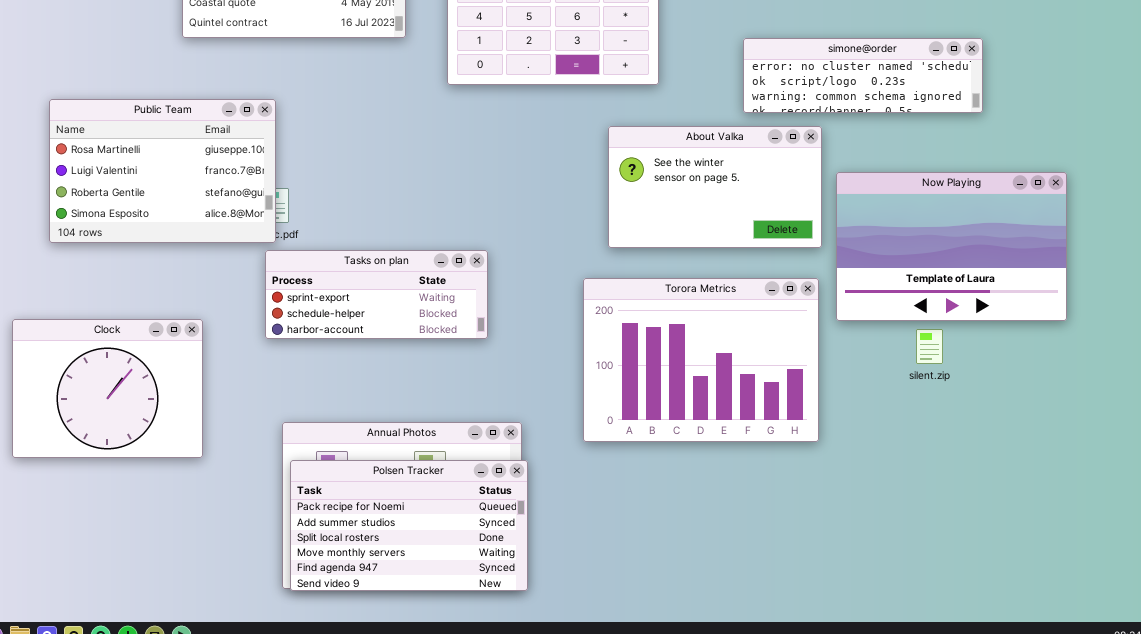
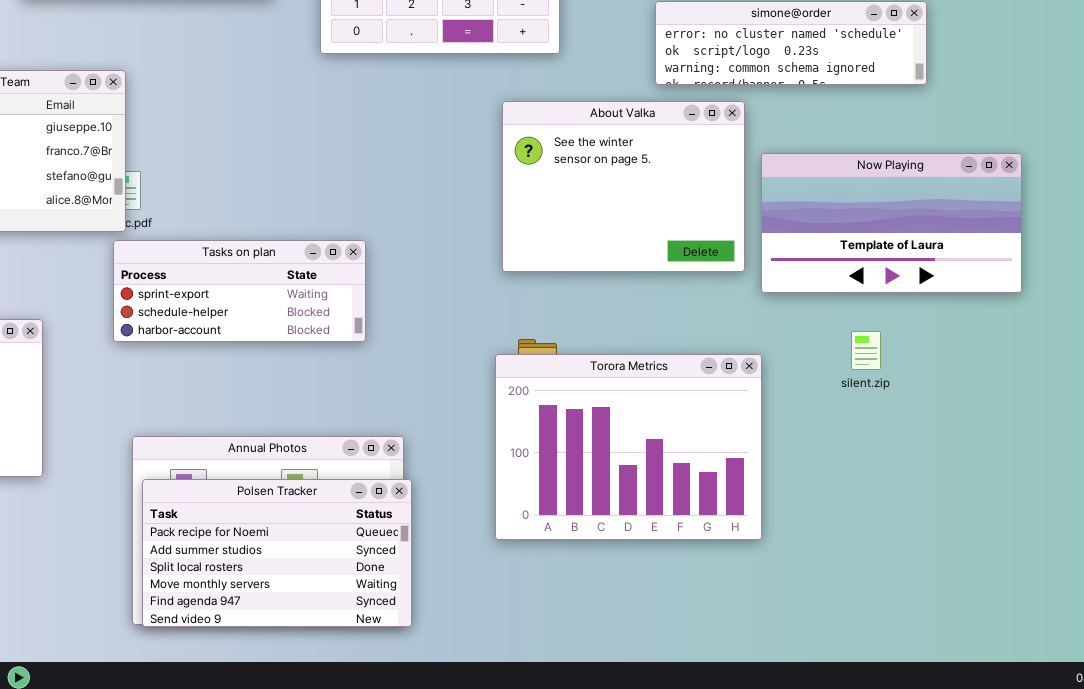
About Valka: [608,126,822,248] -> [502,101,745,272], resized
Now Playing: [836,172,1067,321] -> [761,153,1022,293], resized
Torora Metrics: [583,278,819,442] -> [495,354,762,540], moved

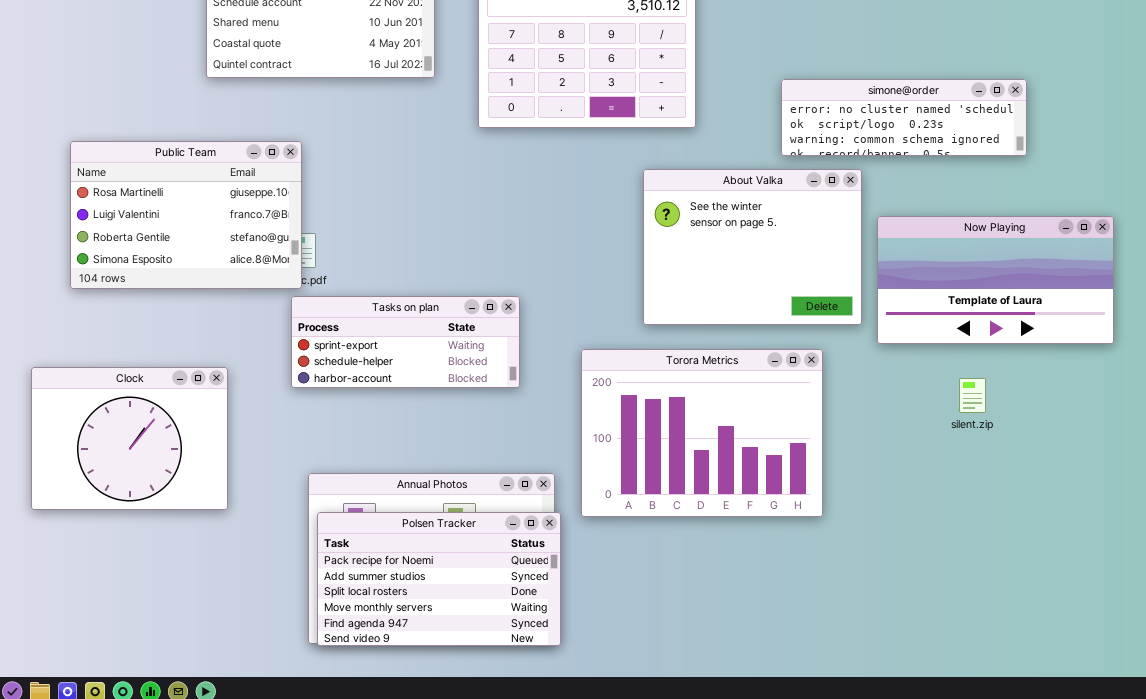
Torora Metrics: [495,354,762,540] -> [581,349,823,517], moved

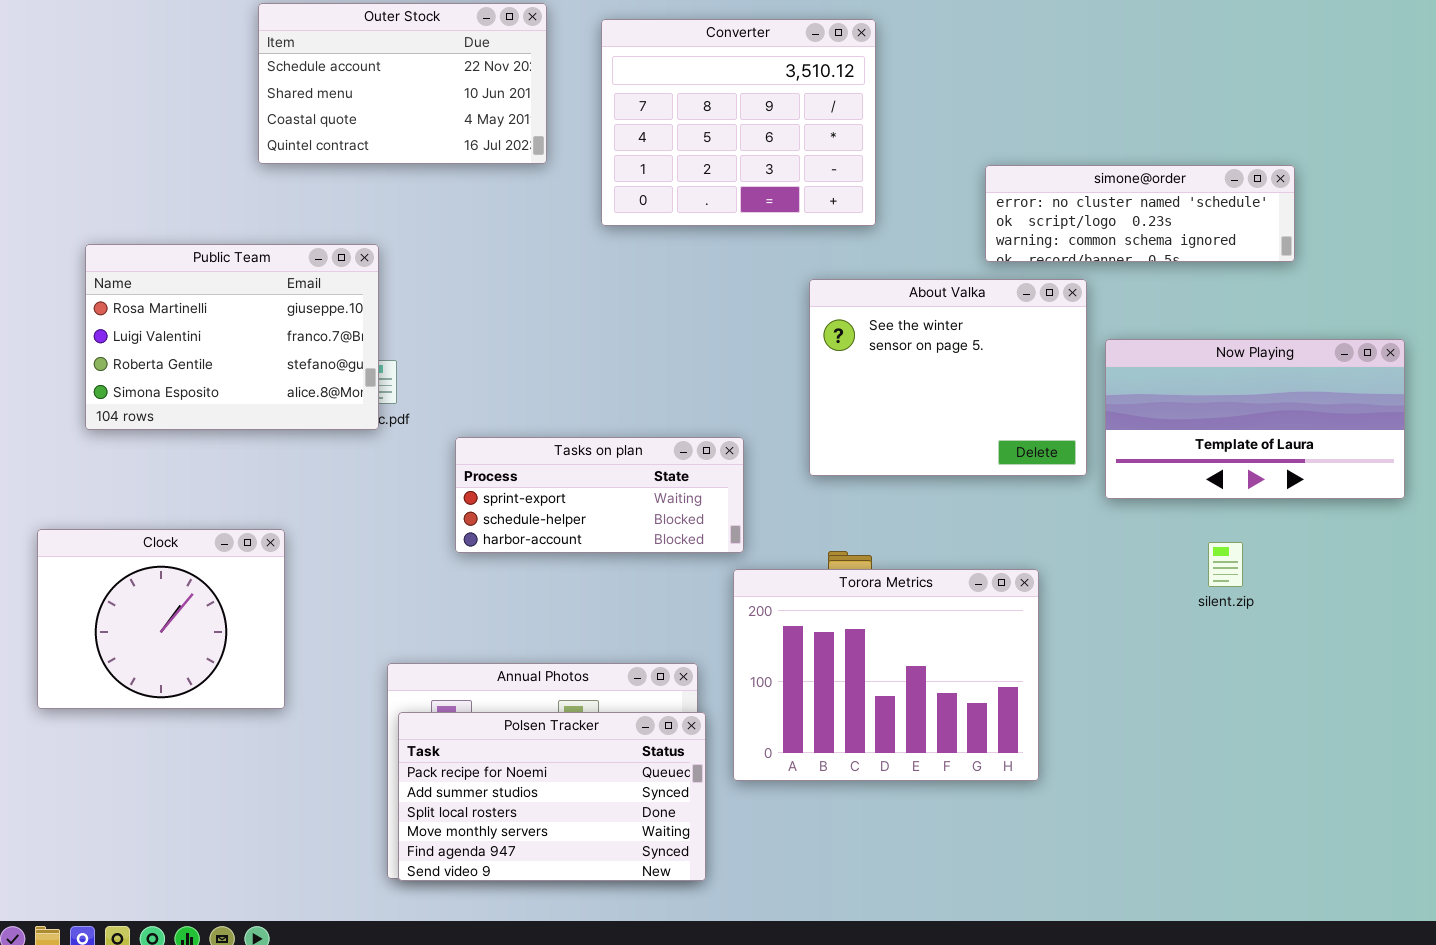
Tasks on plan: [291,296,520,388] -> [455,437,744,553], moved
Torora Metrics: [581,349,823,517] -> [733,569,1039,781], moved

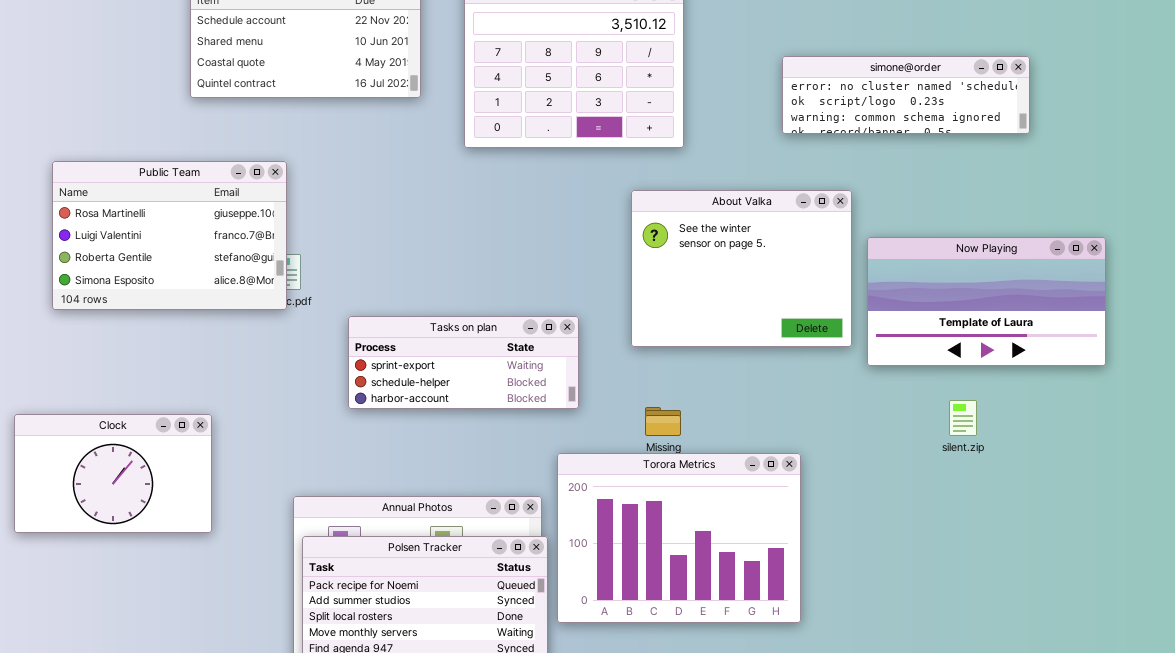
simone@order: [985,165,1295,262] -> [782,56,1030,134], moved
Clock: [37,529,285,709] -> [14,414,212,533], resized
Torora Metrics: [733,569,1039,781] -> [557,453,801,623], moved

